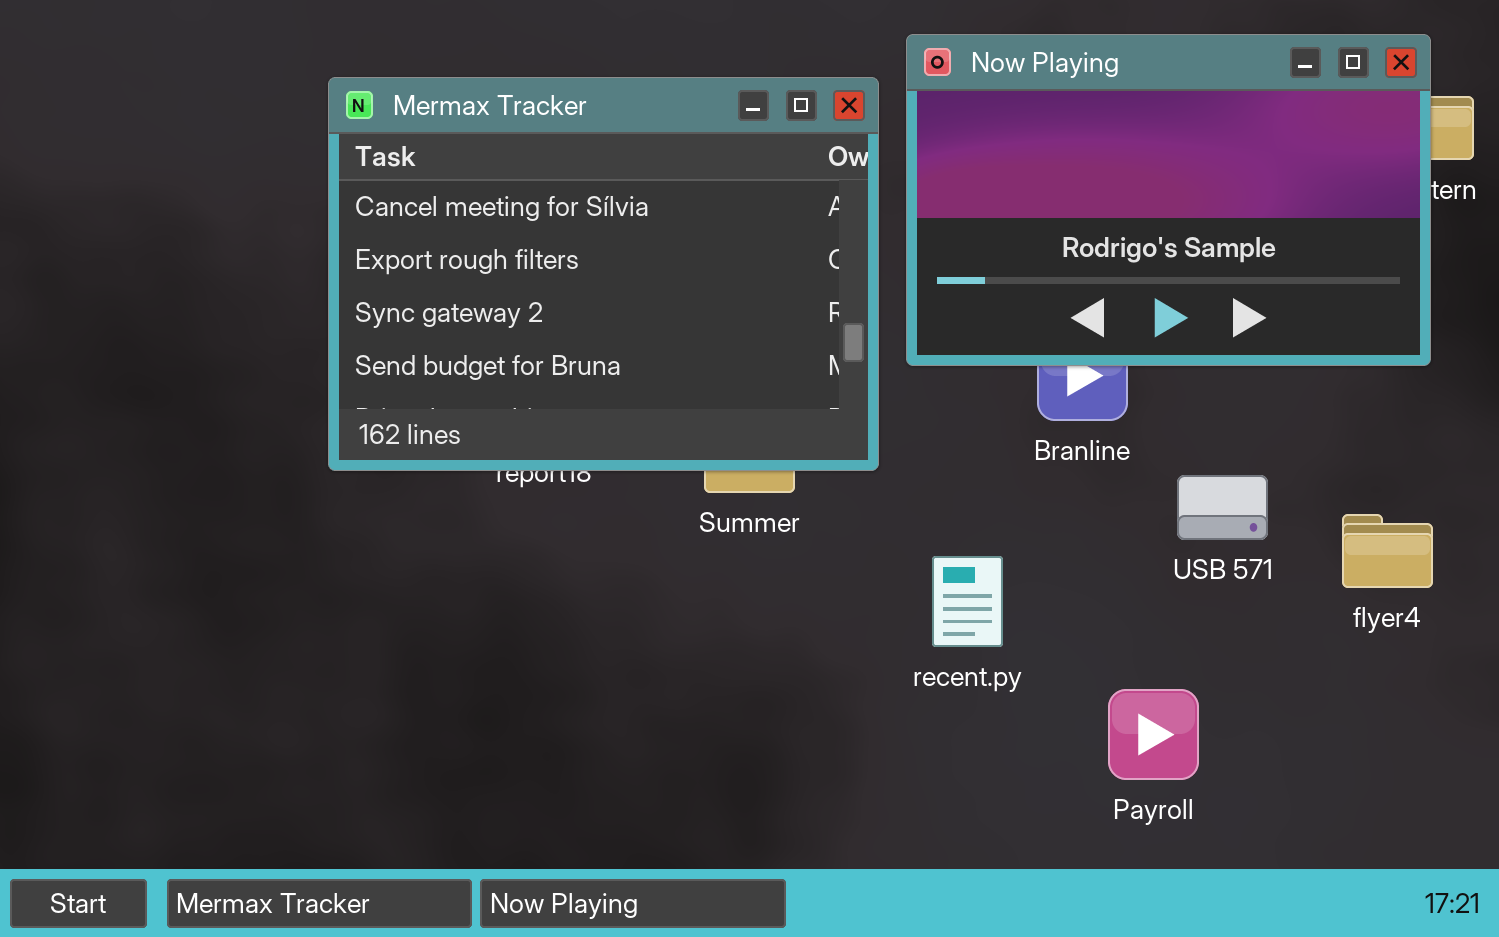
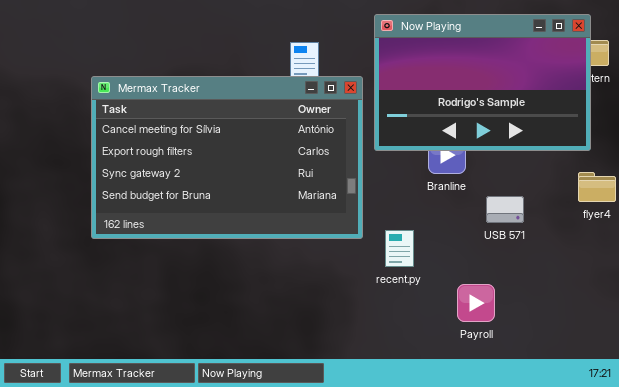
Mermax Tracker: [328,77,879,471] -> [91,76,363,239], moved, resized
flyer4: [1342,514,1433,588] -> [578,172,616,202], moved

